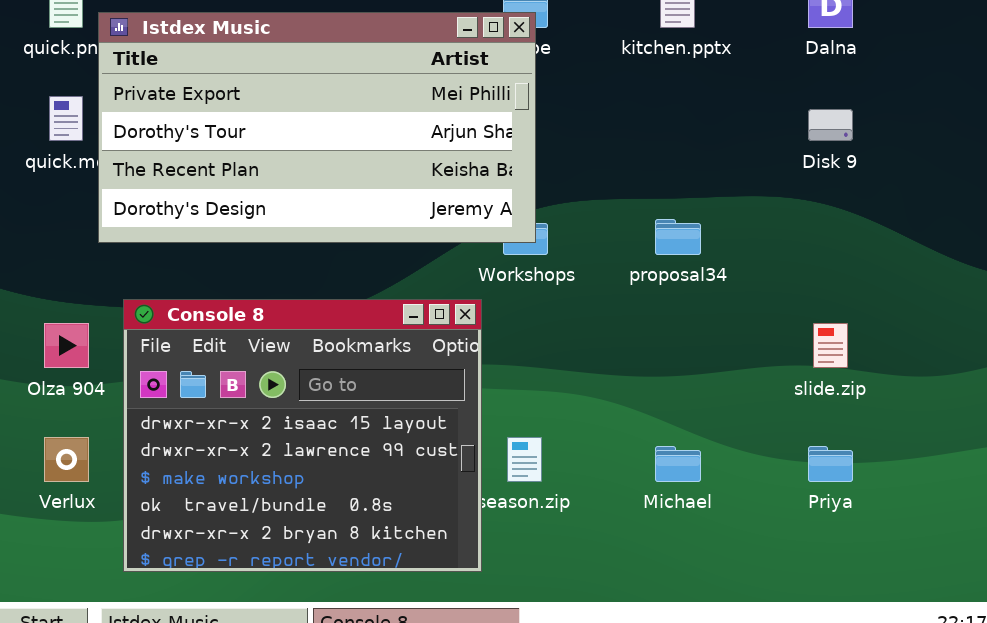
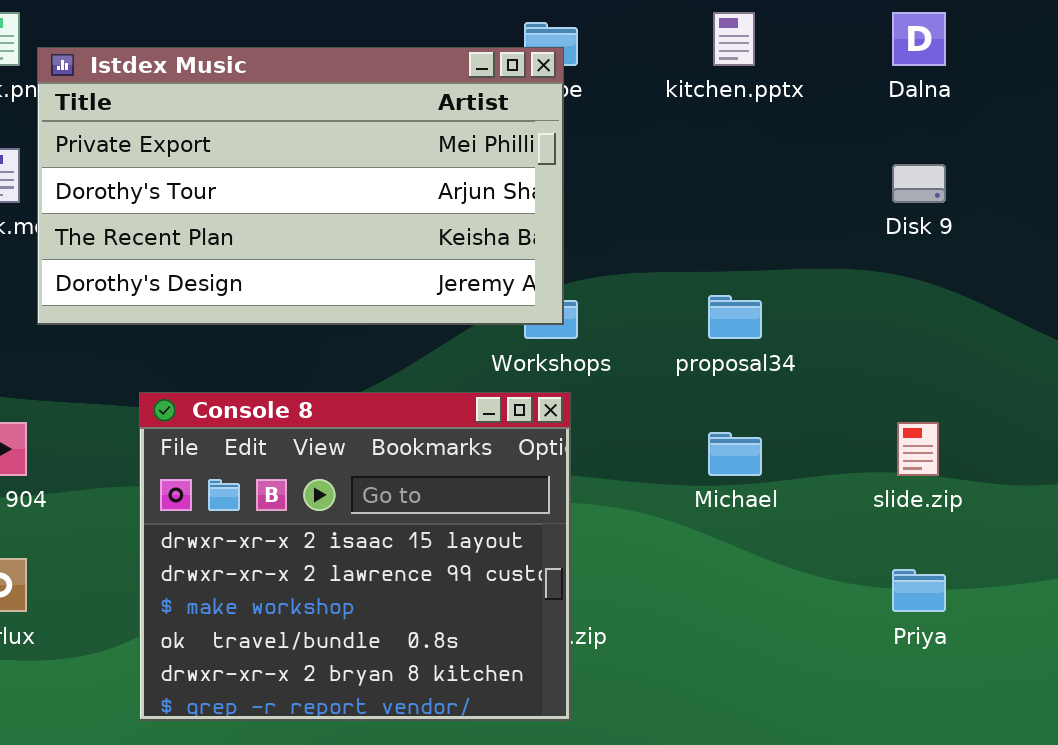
Console 8: [123,299,482,572] -> [139,392,571,721], moved
Michael: [655,446,701,482] -> [708,432,762,476], moved

